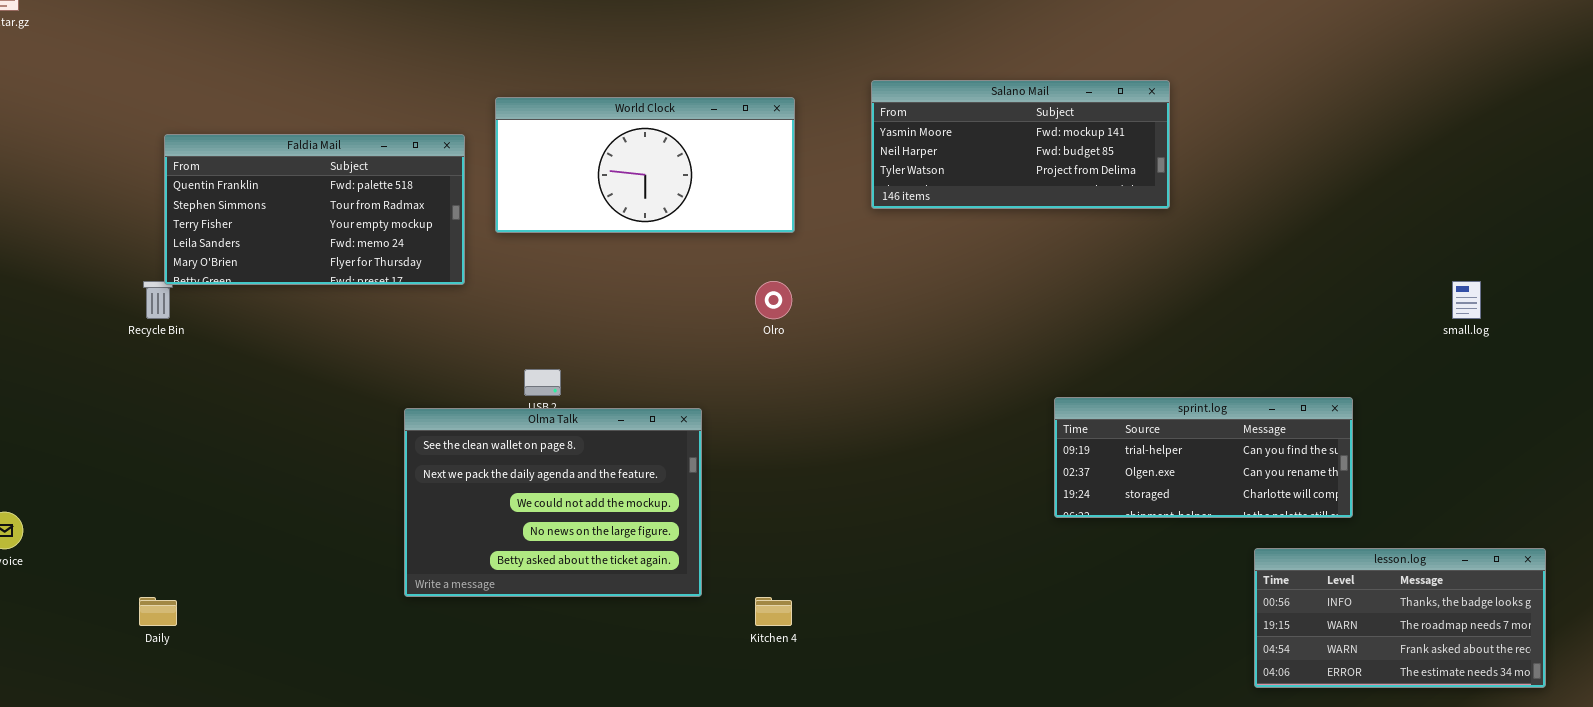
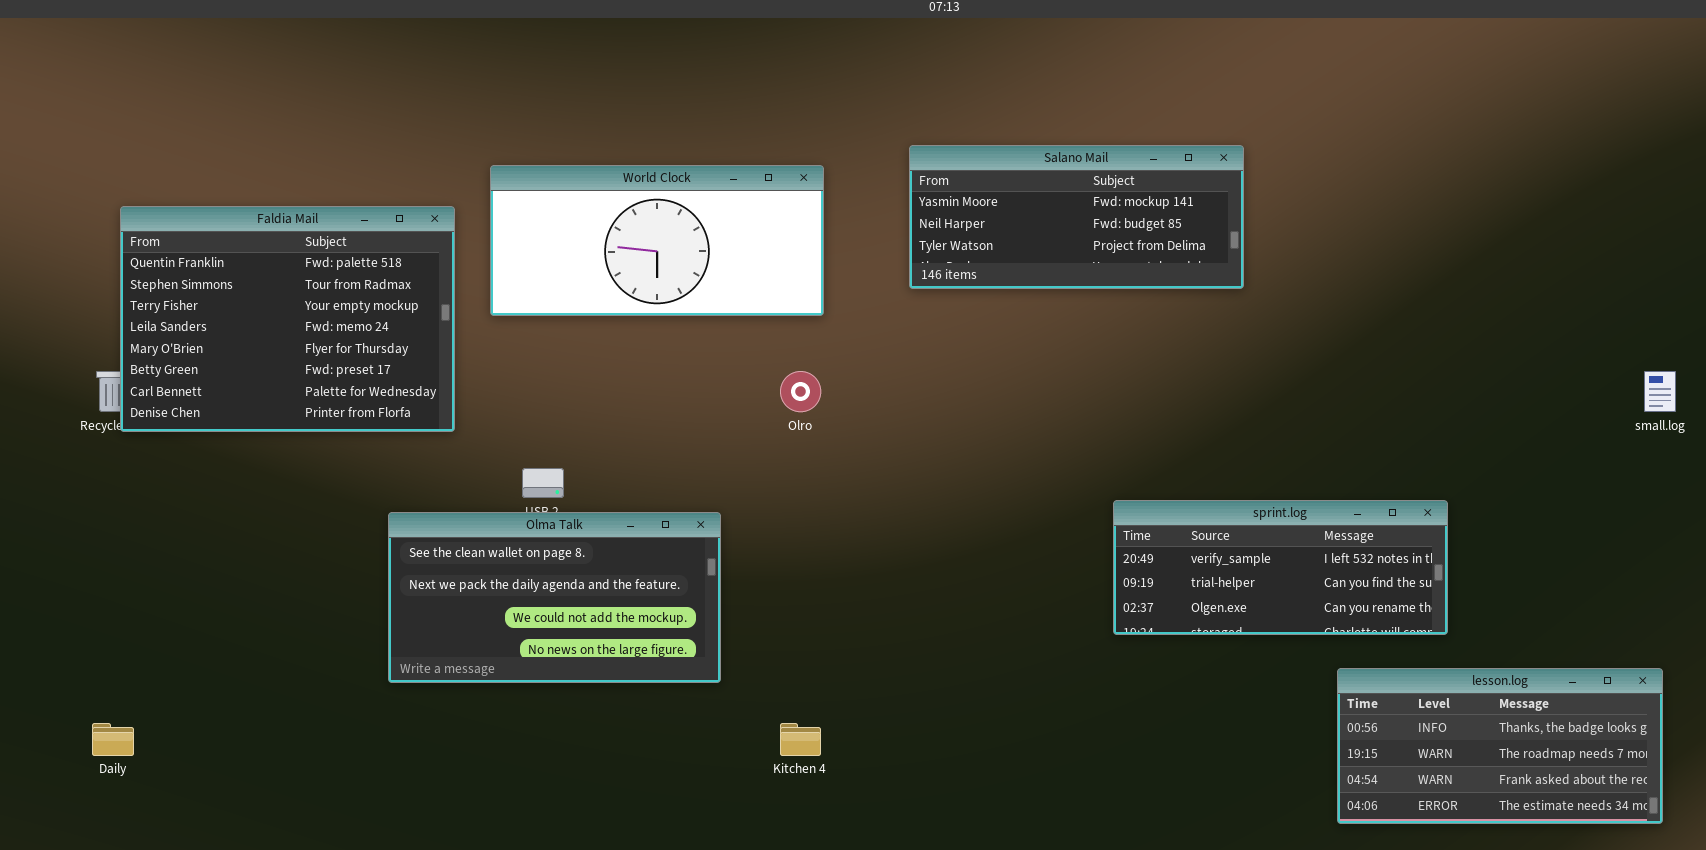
Faldia Mail: [164,134,465,285] -> [120,206,455,432], resized
small.log: [1452,281,1481,319] -> [1644,371,1676,412], moved
sprint.log: [1054,397,1353,518] -> [1113,500,1448,635], scrolled up 1 row
Olma Talk: [404,408,702,597] -> [388,512,721,683], resized

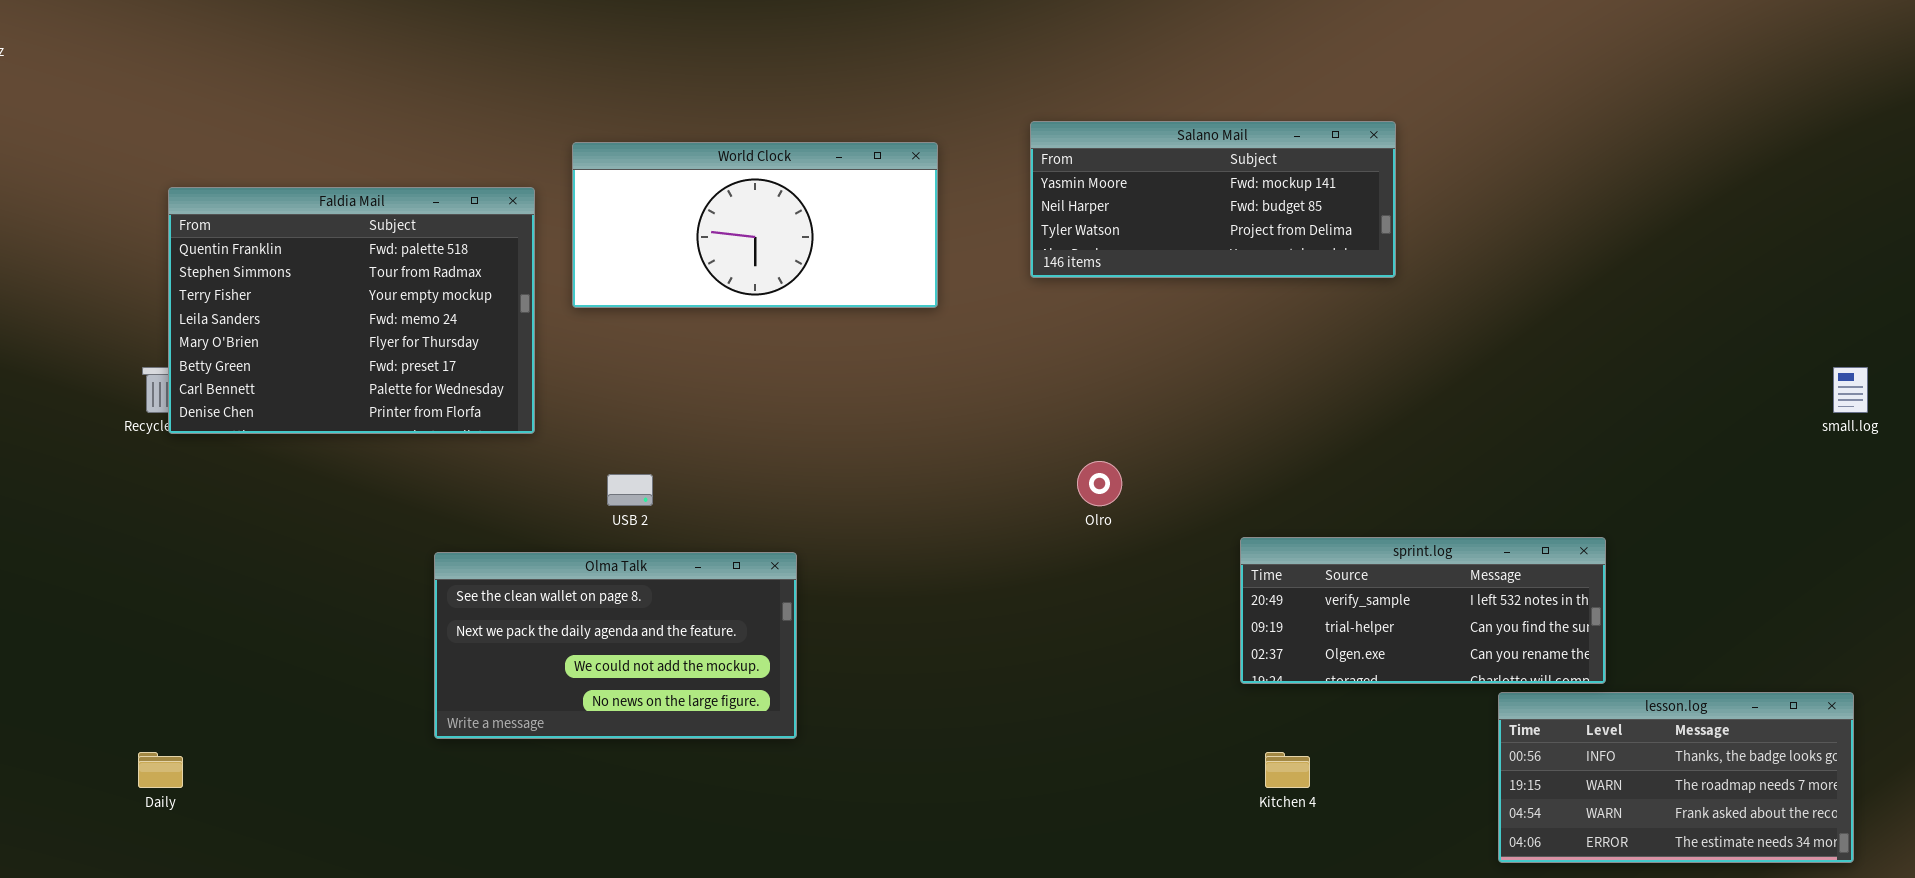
Olro: [780,371,821,412] -> [1077,461,1122,506], moved
sprint.log: [1113,500,1448,635] -> [1240,537,1606,684], moved
Olma Talk: [388,512,721,683] -> [434,552,797,739], moved
Kitchen 4: [780,723,821,756] -> [1265,752,1310,788], moved

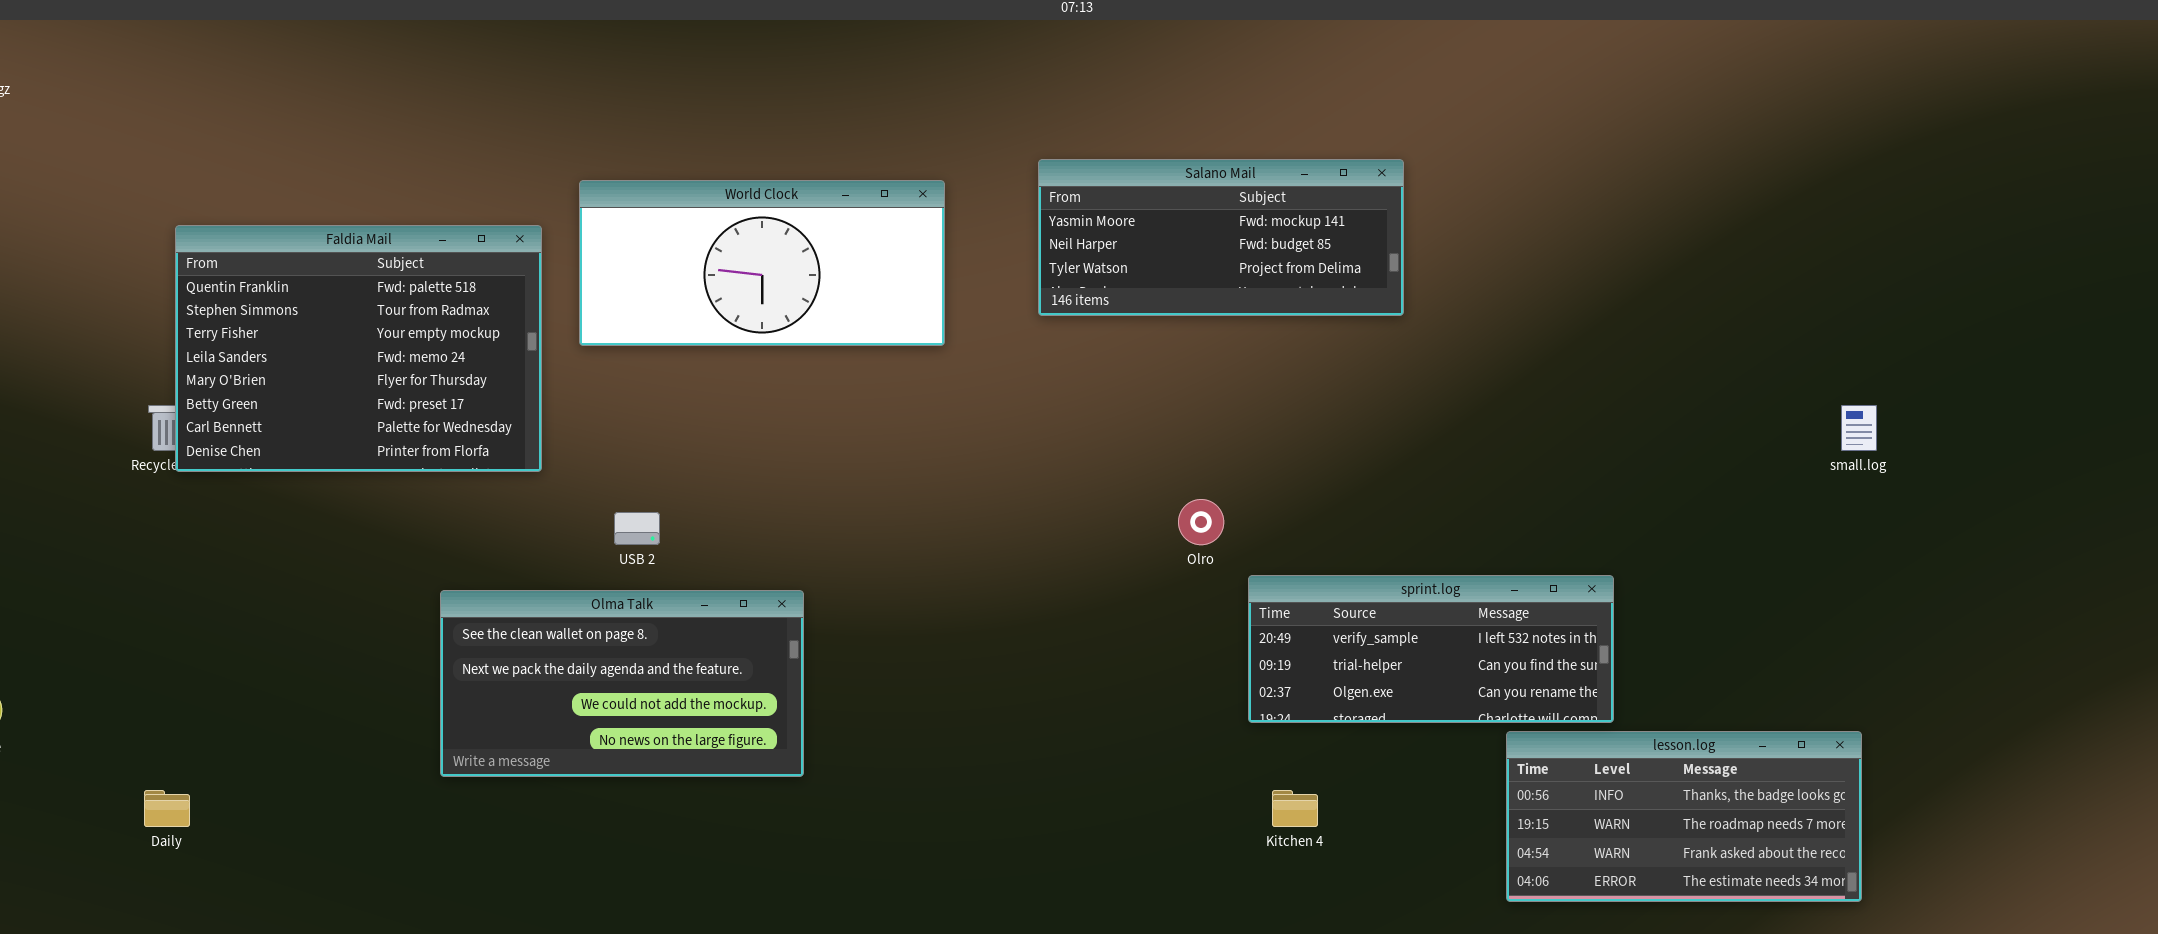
Olro: [1077,461,1122,506] -> [1178,499,1224,545], moved

